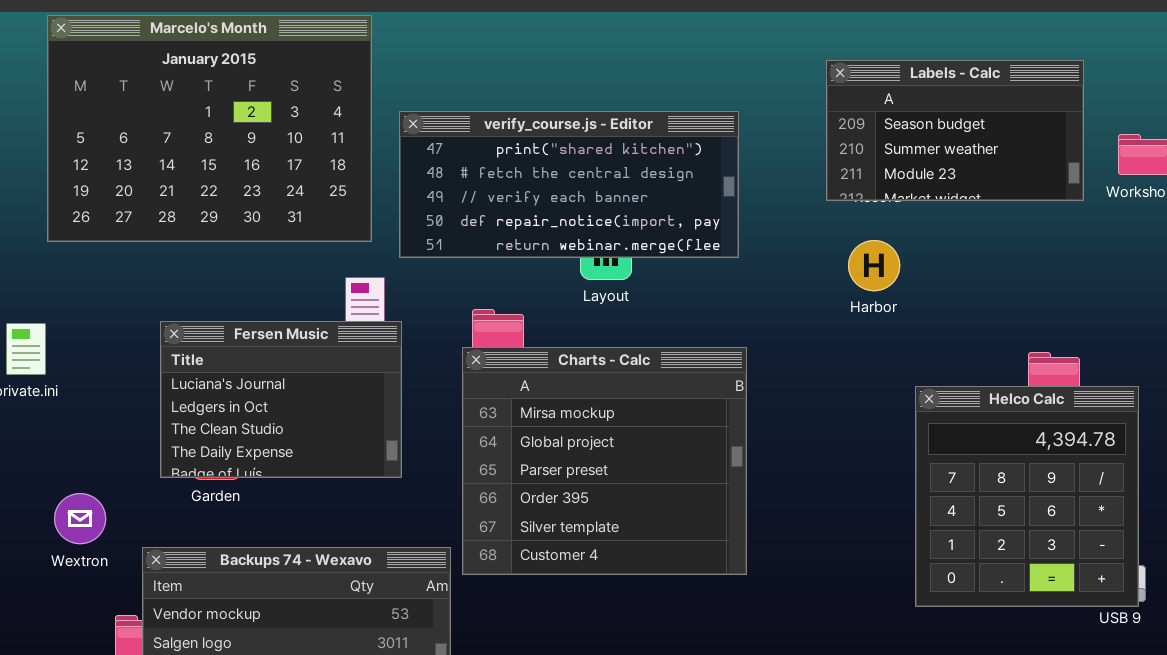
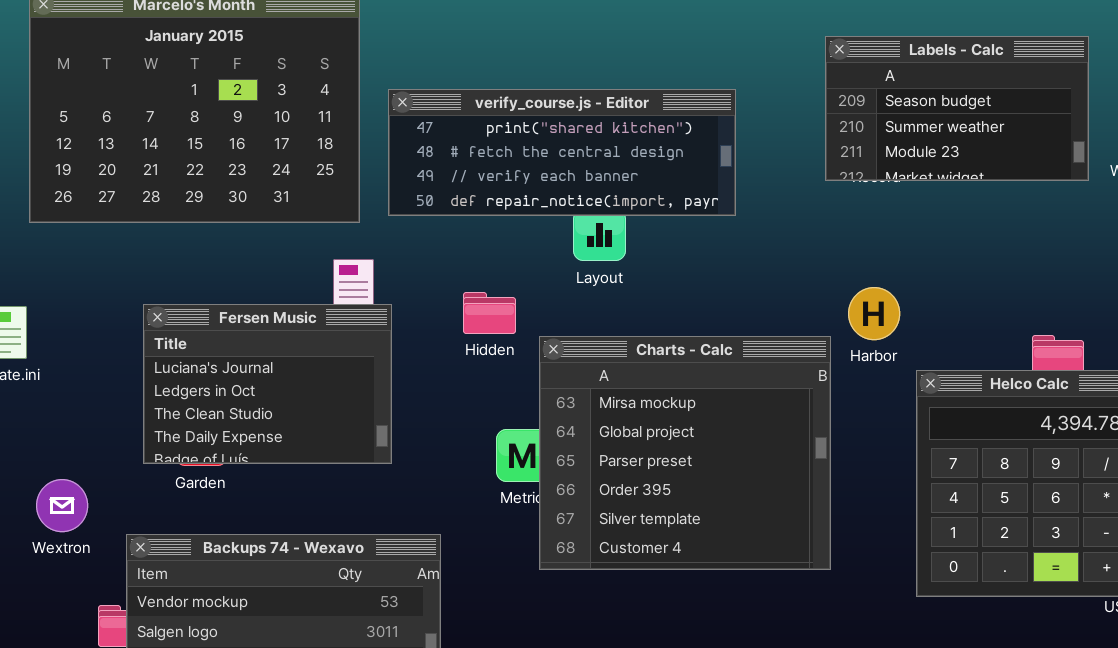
verify_course.js - Editor: [399,111,739,258] -> [388,89,736,216], resized
Harbor: [848,240,900,291] -> [848,287,900,340], moved
Charts - Calc: [462,347,747,575] -> [539,336,831,570], moved

